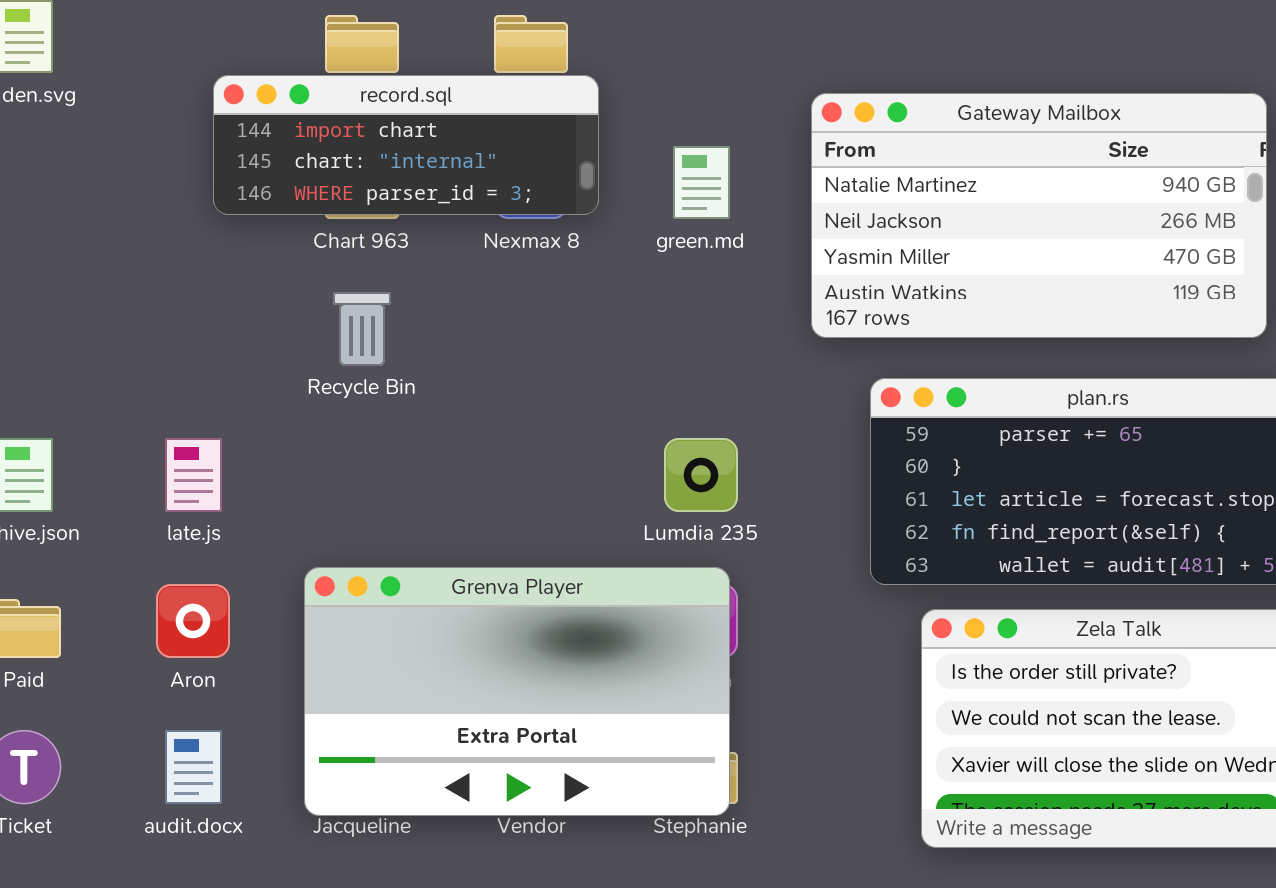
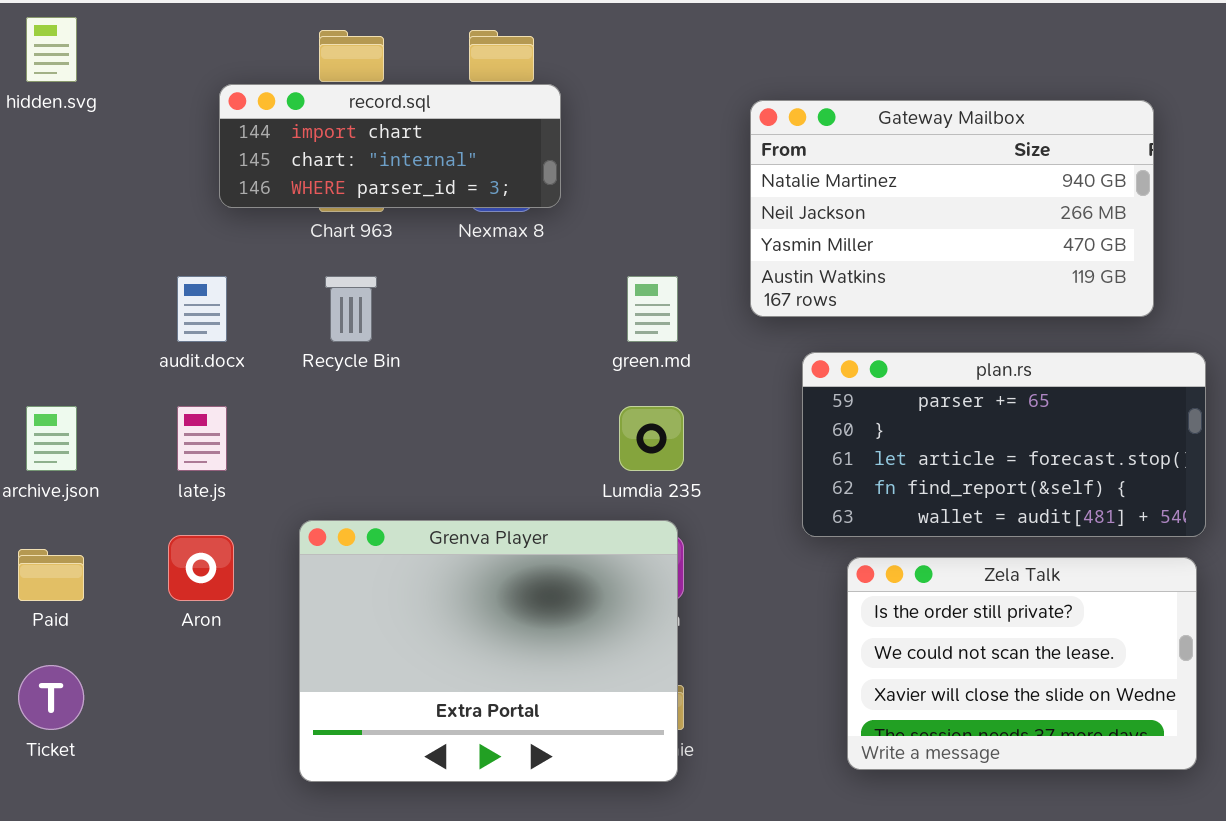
green.md: [673,146,730,219] -> [627,276,678,342], moved
Grenva Player: [304,567,730,816] -> [299,520,678,782], resized
audit.docx: [165,730,222,804] -> [177,276,227,342], moved

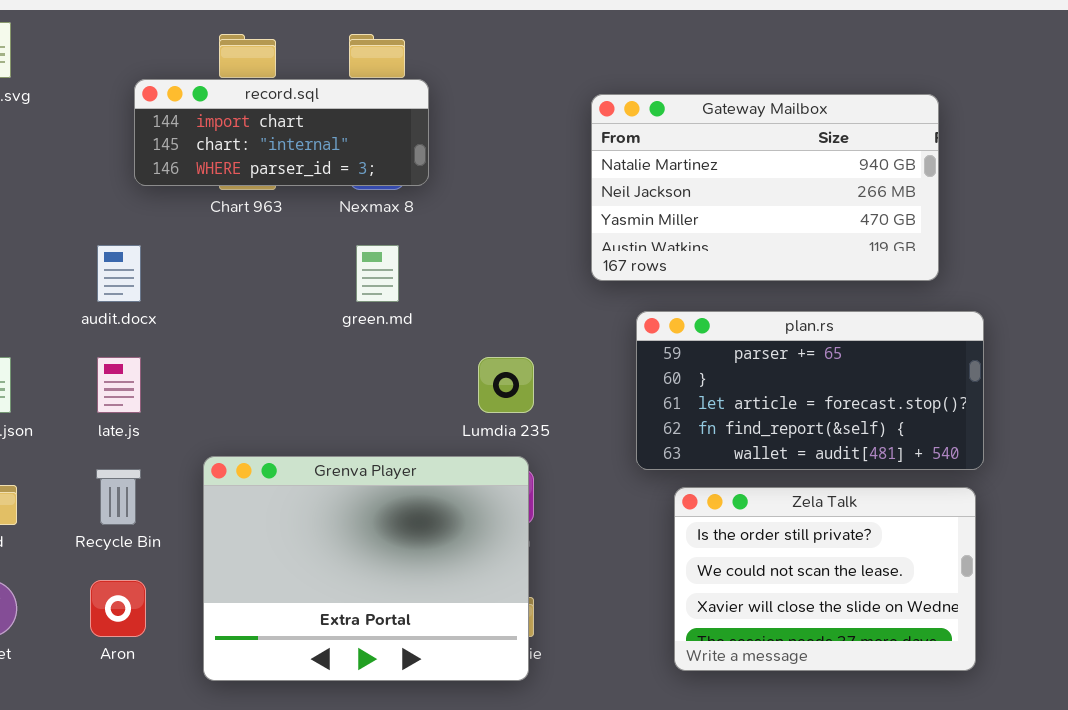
Recycle Bin: [325,276,377,342] -> [96,469,141,525], moved
green.md: [627,276,678,342] -> [356,245,399,302], moved
Aron: [168,535,234,601] -> [90,580,146,637], moved

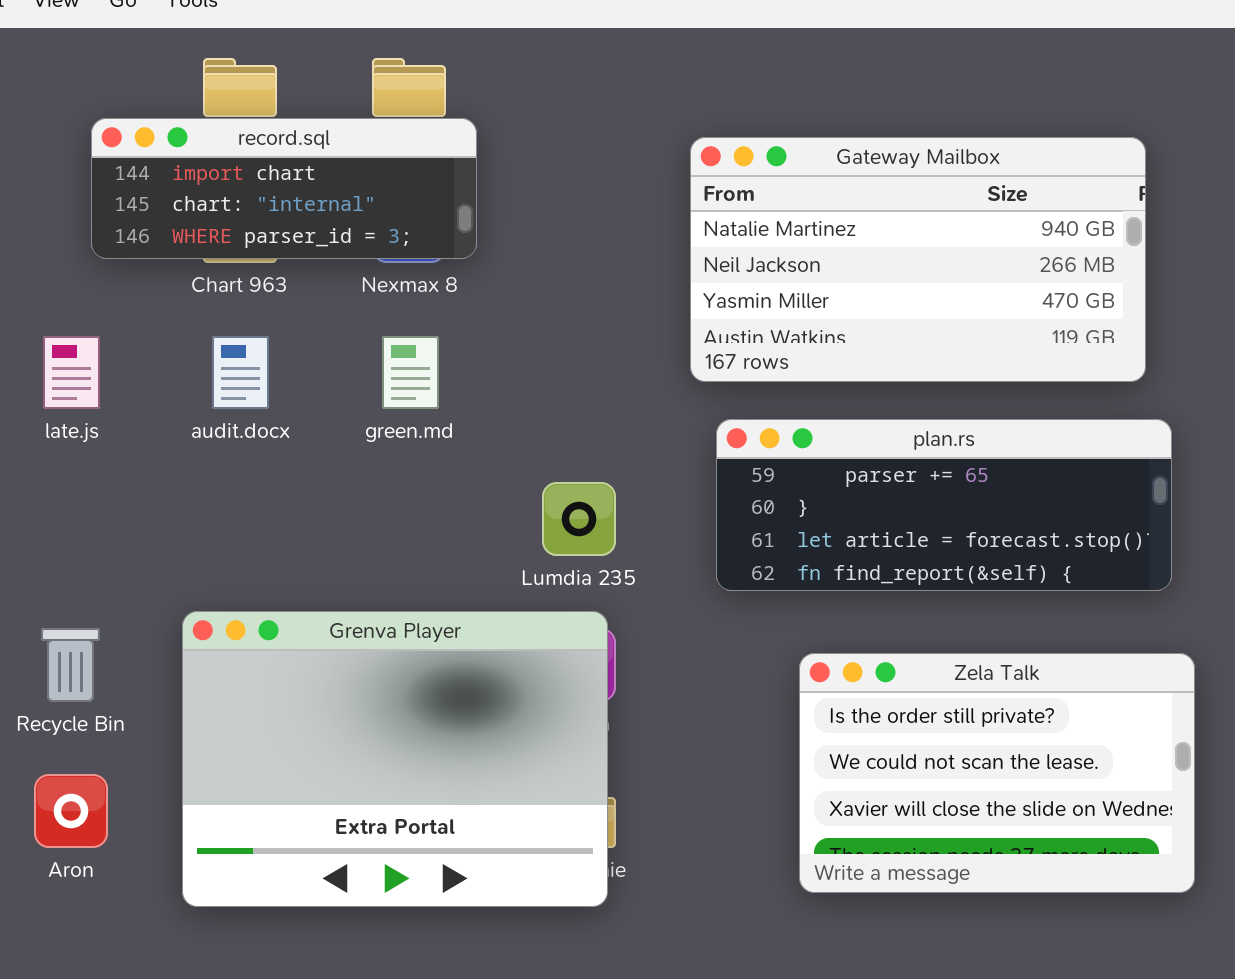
audit.docx: [97,245,141,302] -> [212,336,269,409], moved
plan.rs: [636,311,984,470] -> [716,419,1172,591], moved, resized
late.js: [97,357,141,413] -> [43,336,100,409], moved

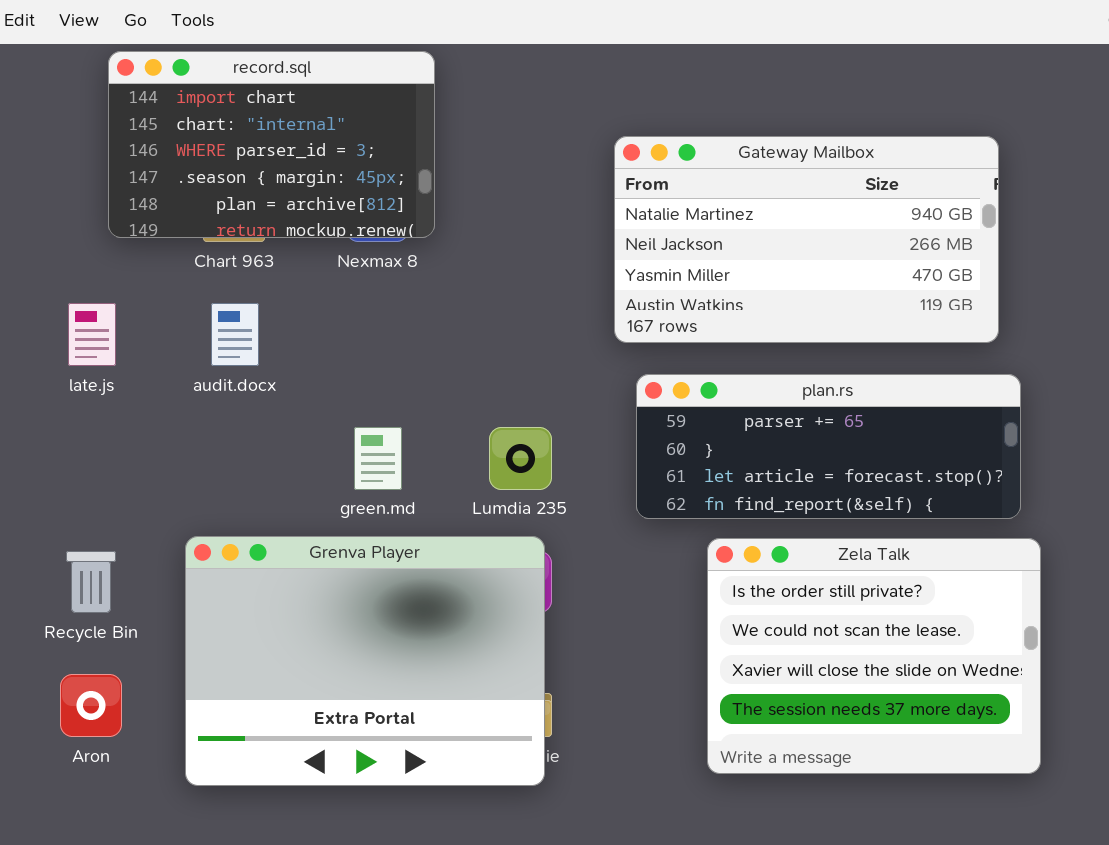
record.sql: [91,118,477,259] -> [108,51,435,238], resized
green.md: [382,336,439,409] -> [354,427,402,490], moved
Zela Talk: [799,653,1195,893] -> [707,538,1041,774], resized

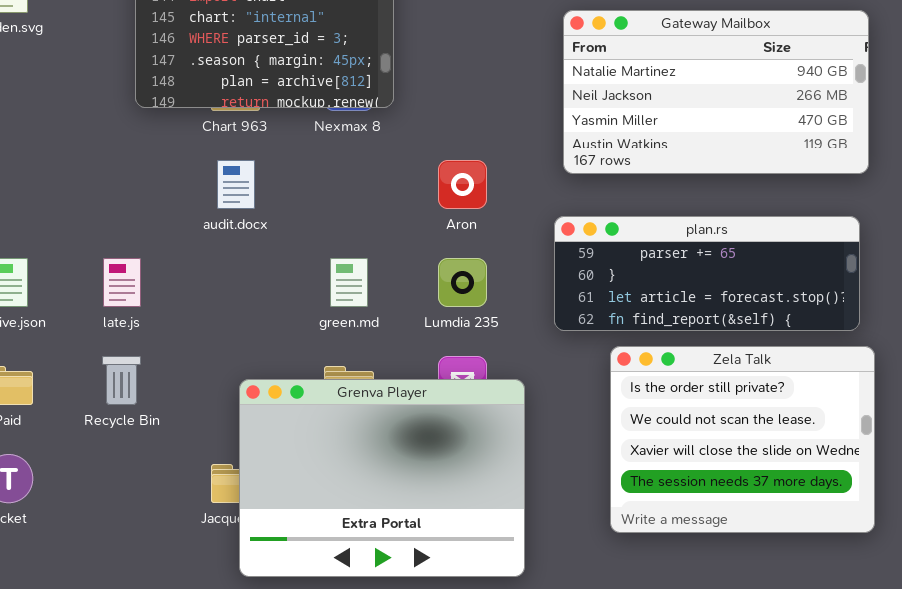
Gateway Mailbox: [614,136,999,343] -> [563,10,869,174], moved
late.js: [68,303,116,366] -> [103,258,141,307], moved
Grenva Player: [185,536,545,786] -> [239,379,525,577], moved
Aron: [60,674,122,737] -> [438,160,487,209], moved

